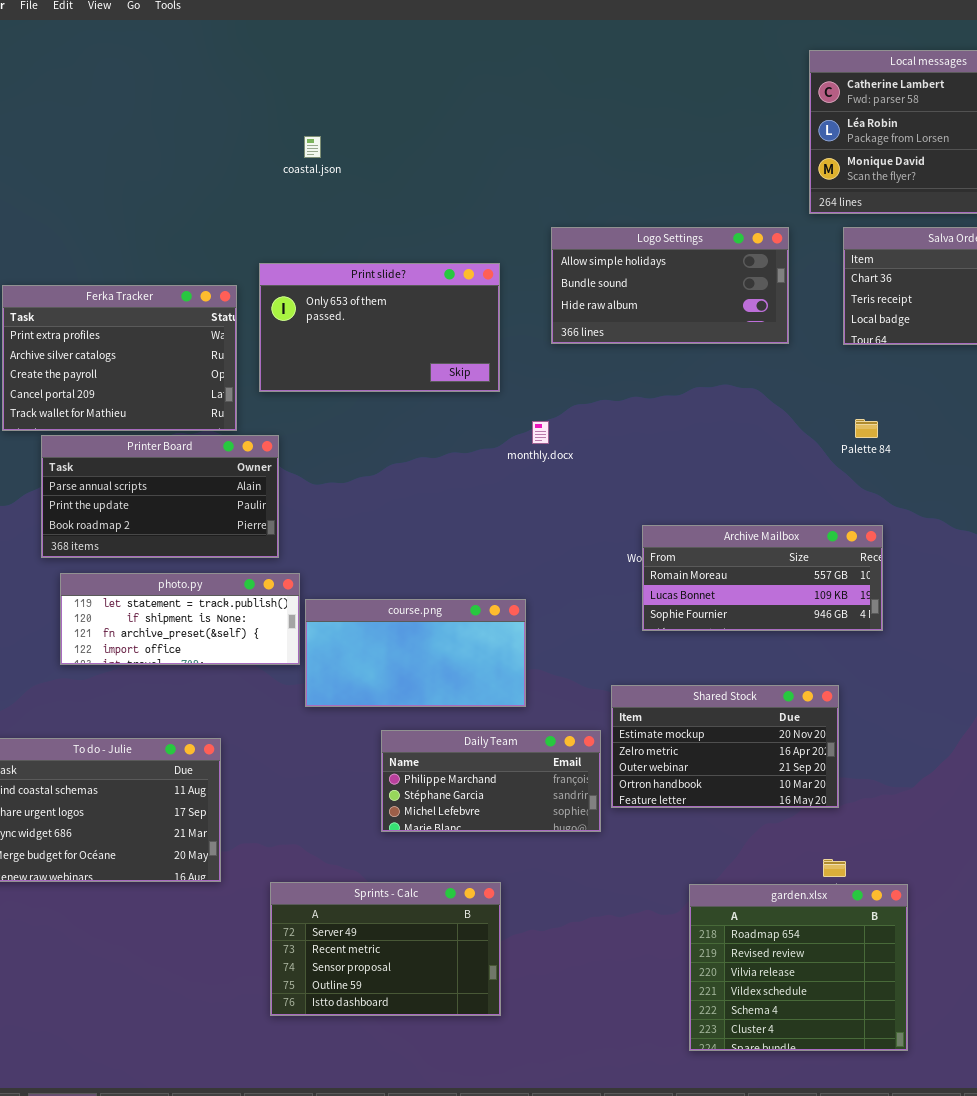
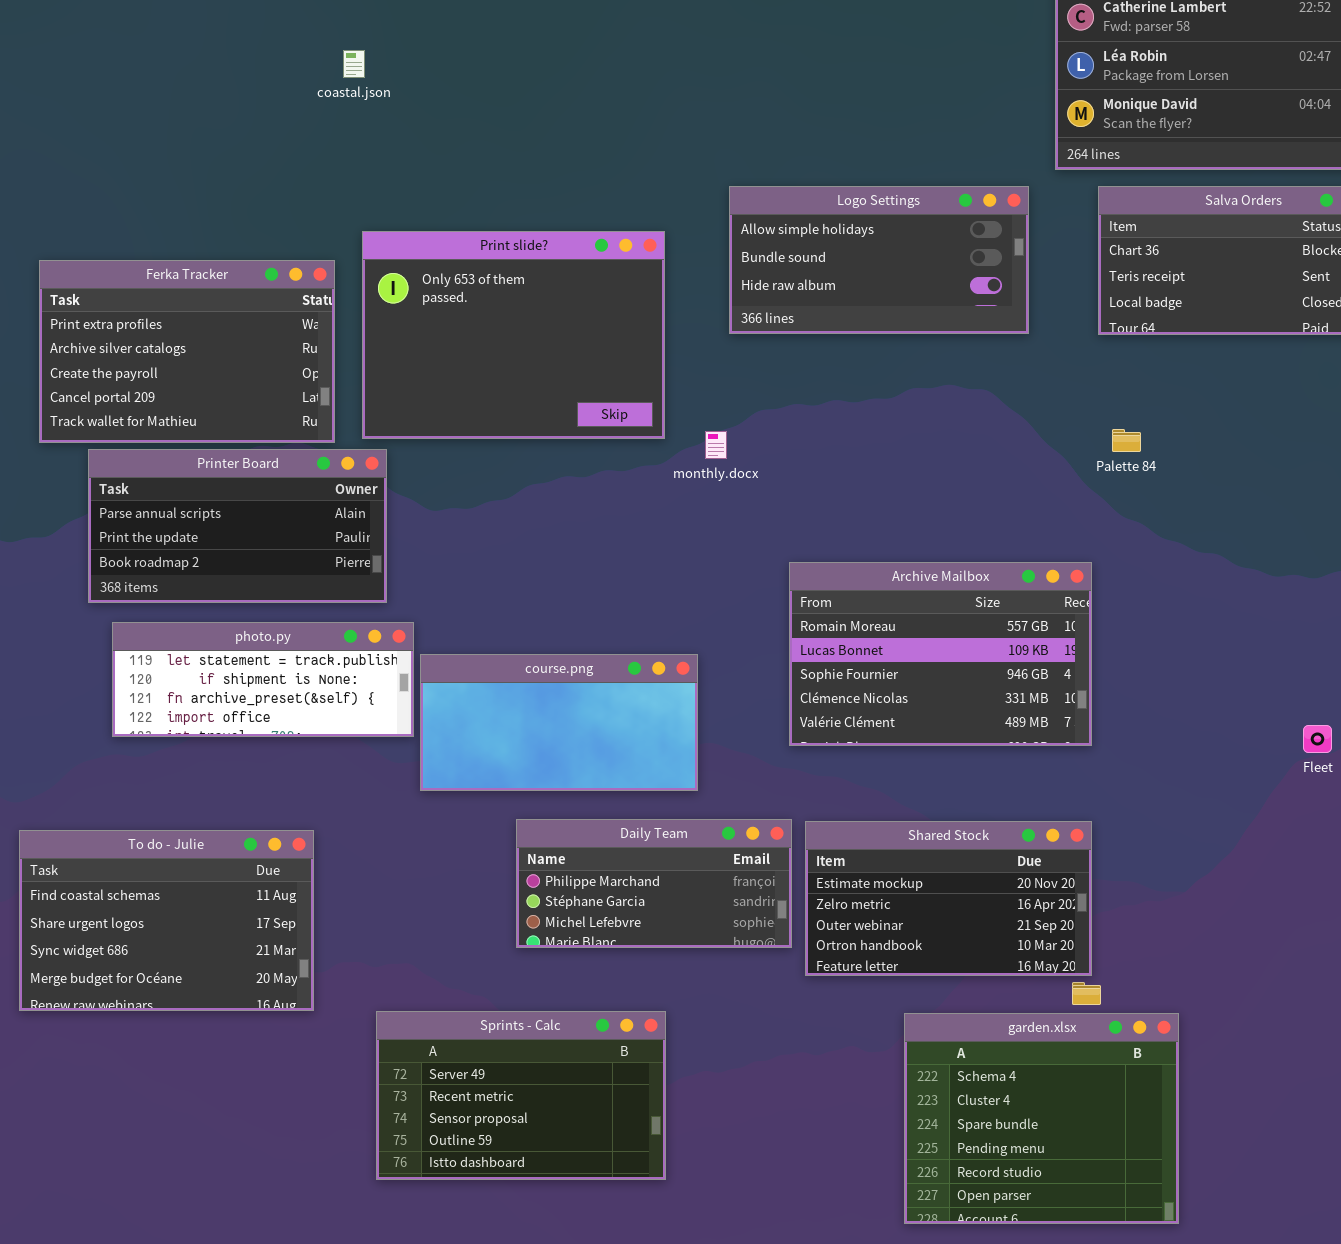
coastal.json: [304,136,321,158] -> [343,50,365,78], moved
Print slide?: [259,263,500,392] -> [362,231,665,439], resized
Archive Mailbox: [642,525,883,631] -> [789,562,1092,746], moved, resized
Shared Stock: [611,685,839,808] -> [805,821,1092,976], moved
garden.xlsx: [689,884,908,1051] -> [904,1013,1179,1224], scrolled down 4 rows

